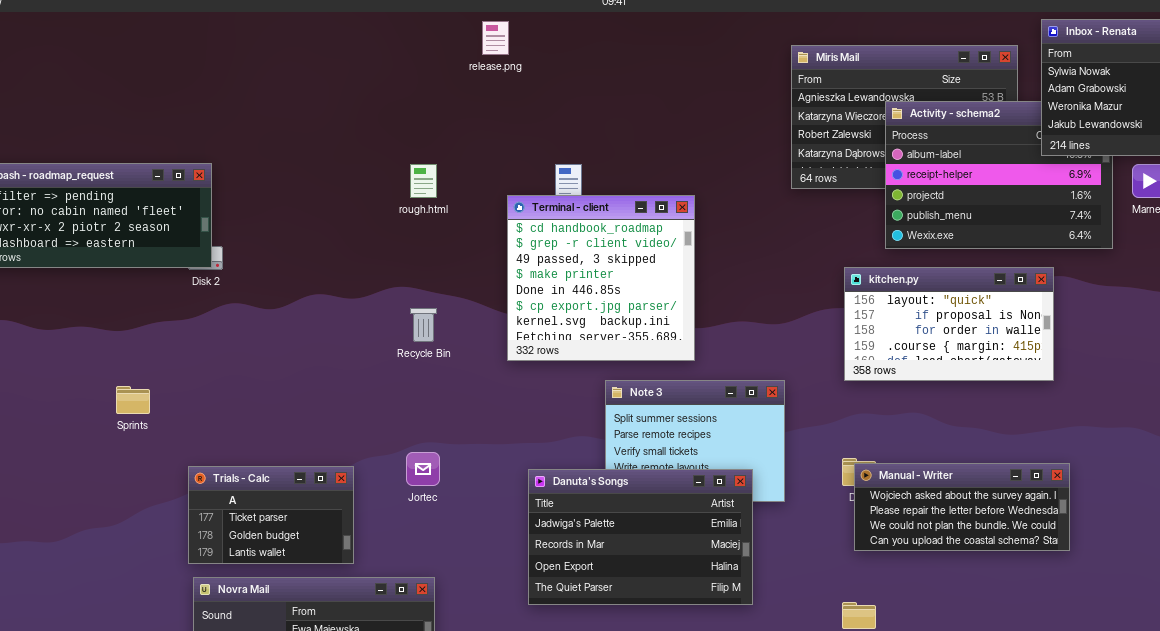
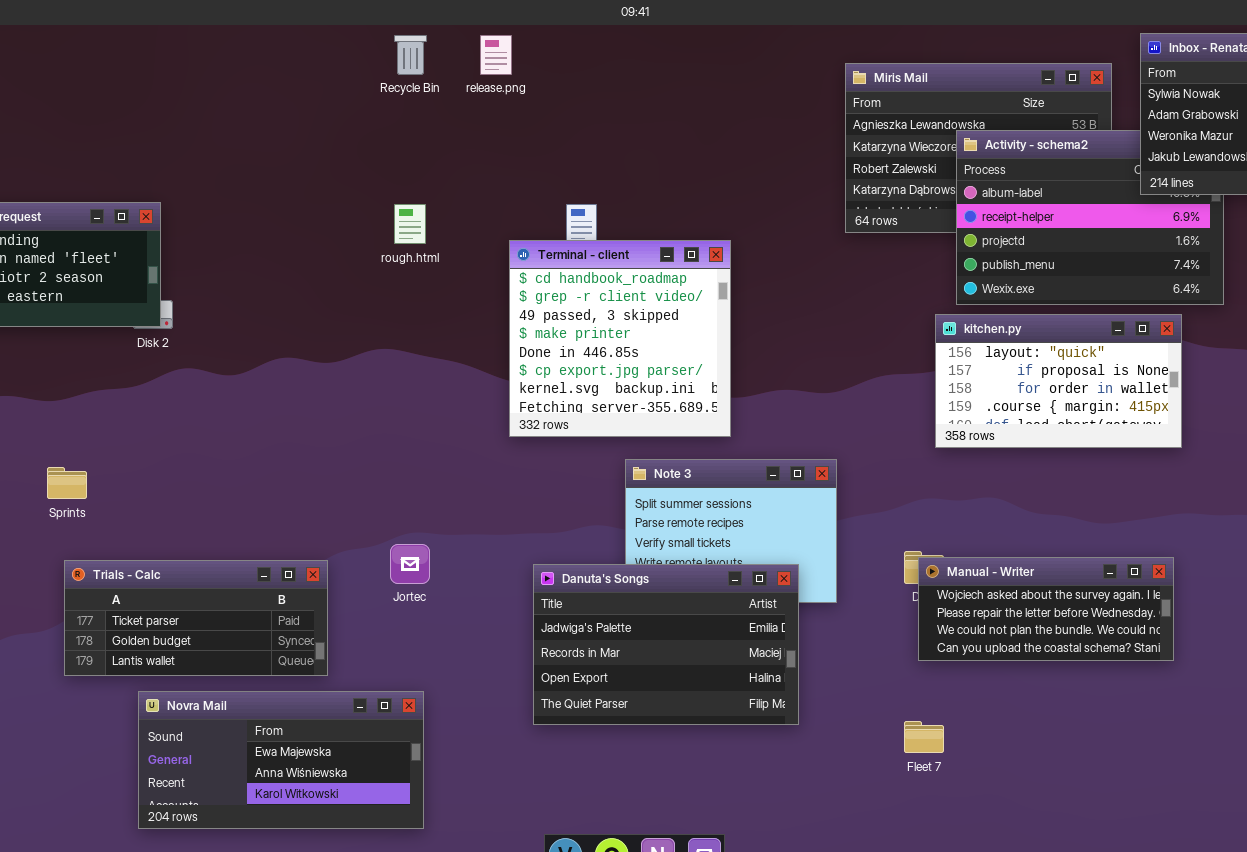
kitchen.py: [844,267,1054,381] -> [935,314,1182,448], moved
Recycle Bin: [410,308,437,342] -> [394,35,427,75], moved
Trials - Calc: [188,466,354,564] -> [64,560,328,676], resized

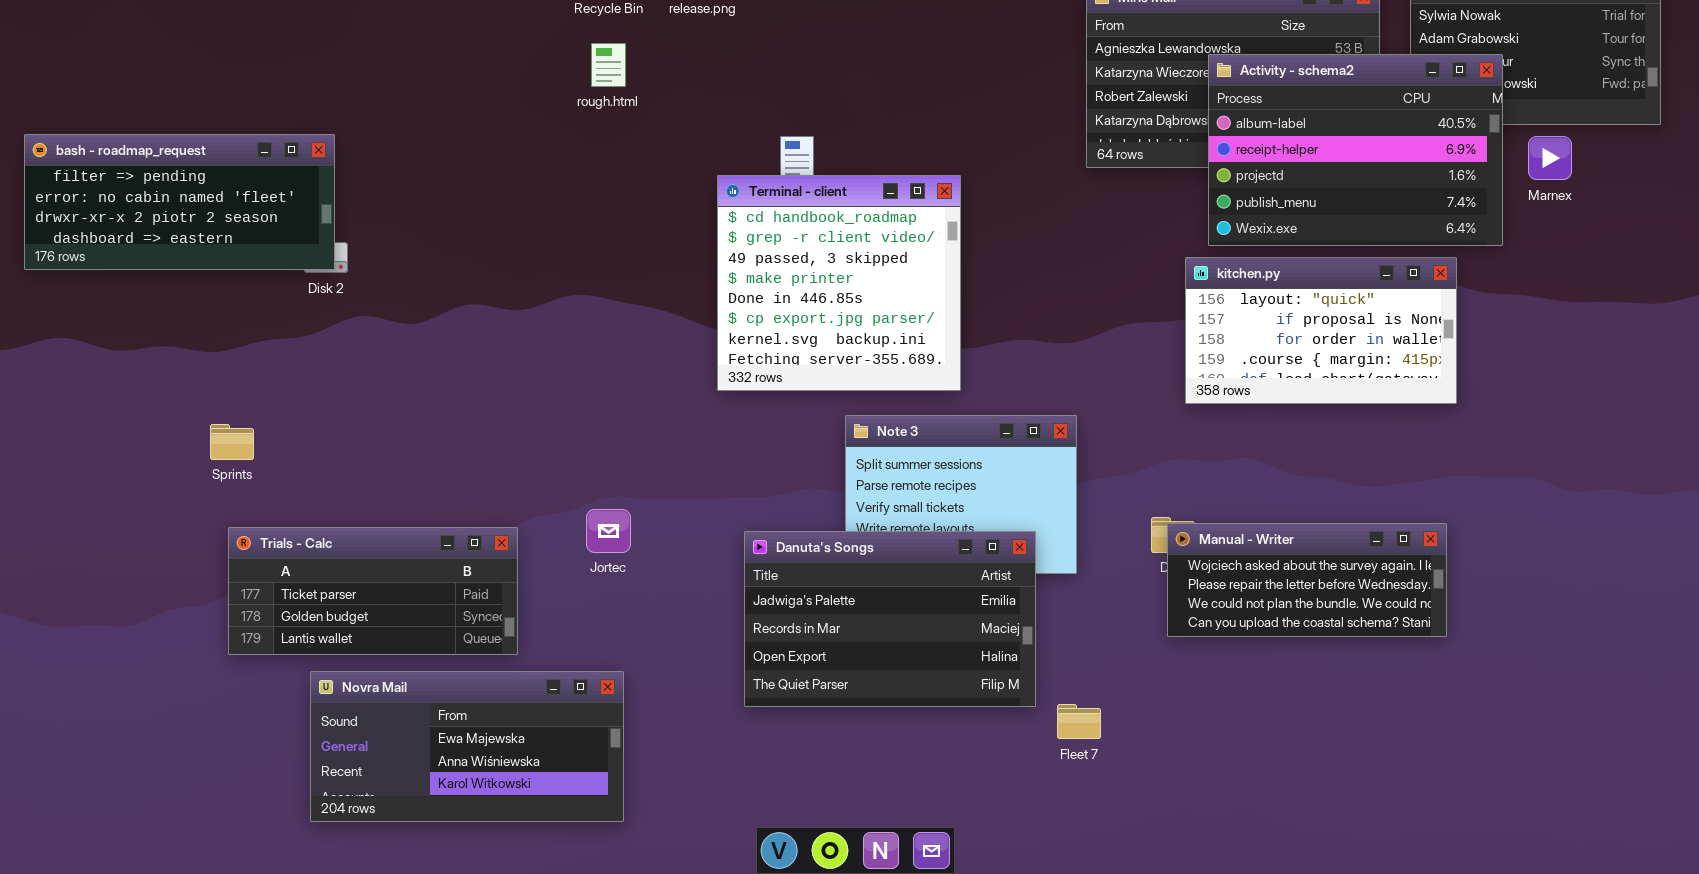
Activity - schema2: [956,130,1224,305] -> [1208,54,1503,246], raised
rough.html: [394,204,426,244] -> [591,43,626,87], moved
Fleet 7: [904,721,944,753] -> [1057,704,1101,739], moved

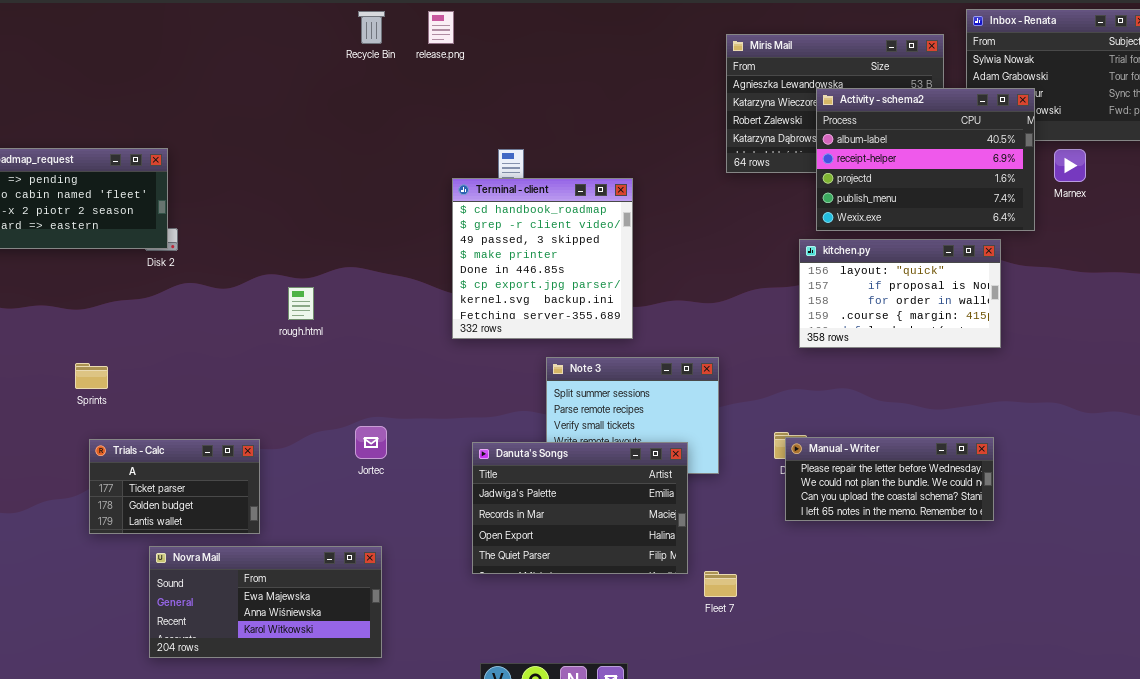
rough.html: [591,43,626,87] -> [288,287,314,320], moved
Manual - Writer: [1167,523,1447,637] -> [785,437,994,521], scrolled down 1 row
Trials - Calc: [228,527,518,655] -> [89,439,260,534], resized

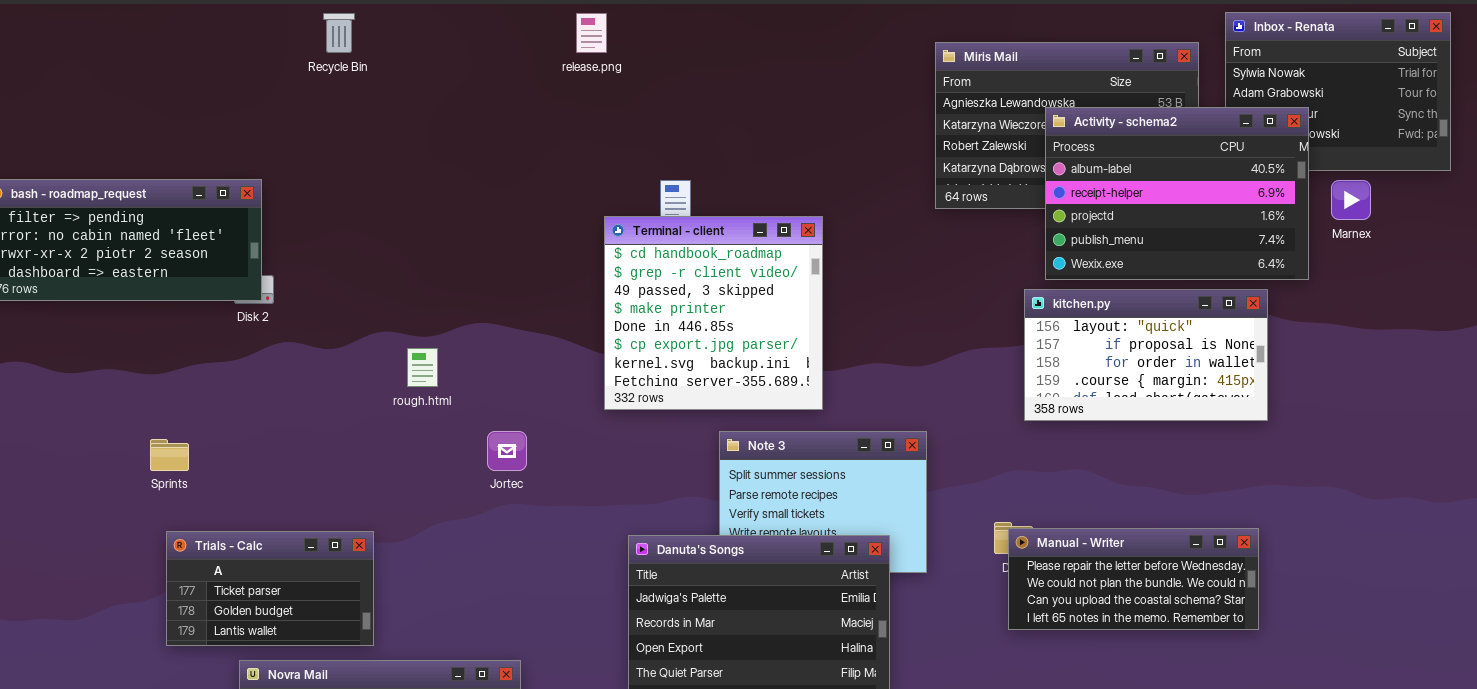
Recycle Bin: [358,11,385,44] -> [323,13,355,53], moved
Jortec: [355,426,387,459] -> [487,431,527,471], moved

